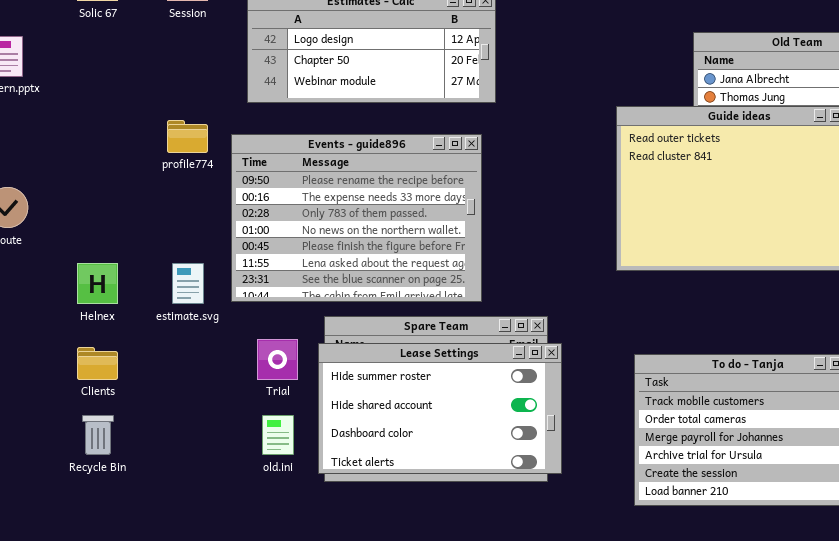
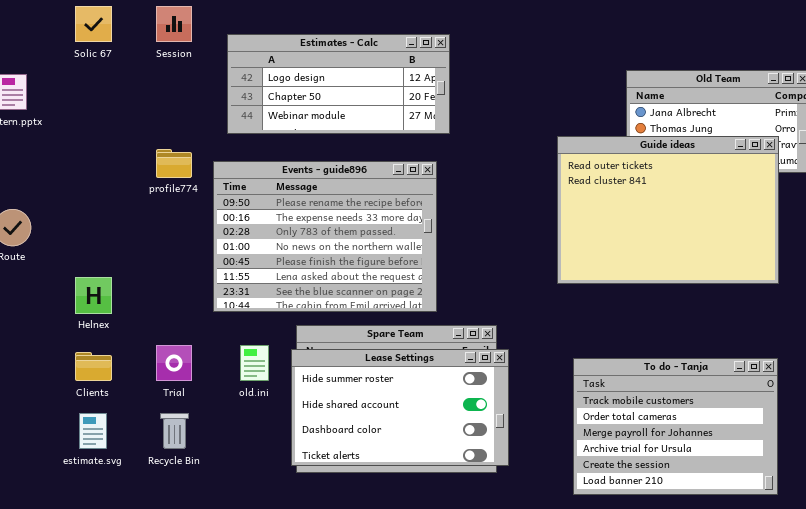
estimate.svg: [172,263,204,304] -> [79,413,107,449], moved
Trial: [257,339,298,380] -> [156,345,192,381], moved
Recycle Bin: [82,415,114,455] -> [160,413,189,449], moved
old.ini: [262,415,294,455] -> [240,345,269,381], moved

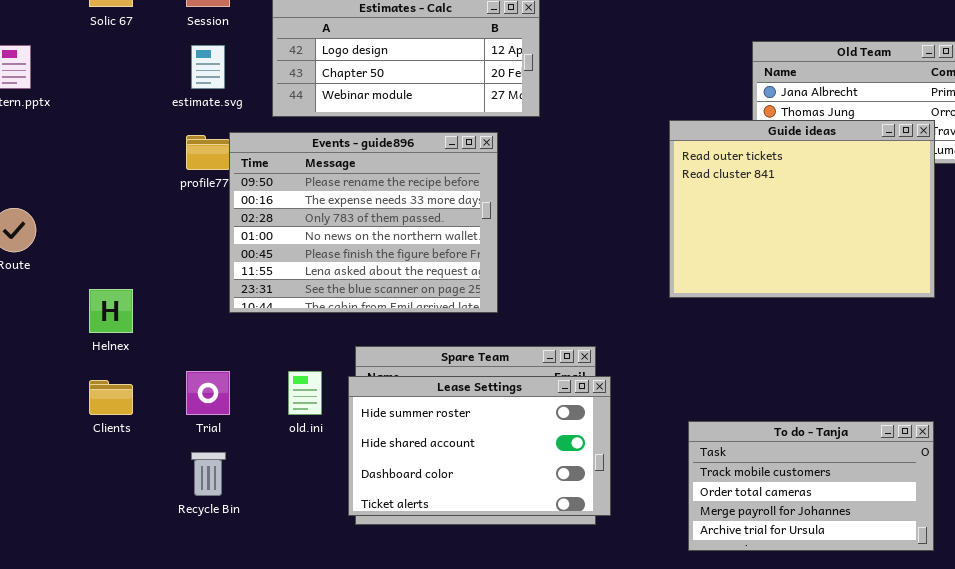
Events - guide896: [213,161,437,312] -> [229,132,498,313], moved
To do - Tanja: [573,358,778,495] -> [688,421,934,551], resized
estimate.svg: [79,413,107,449] -> [191,45,225,89], moved

